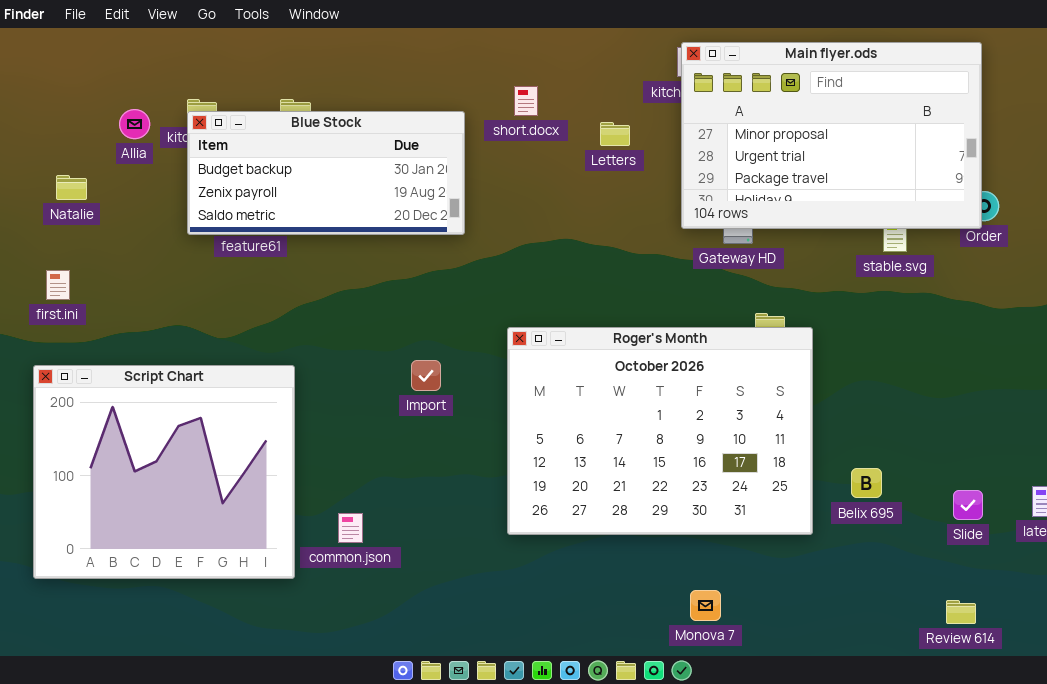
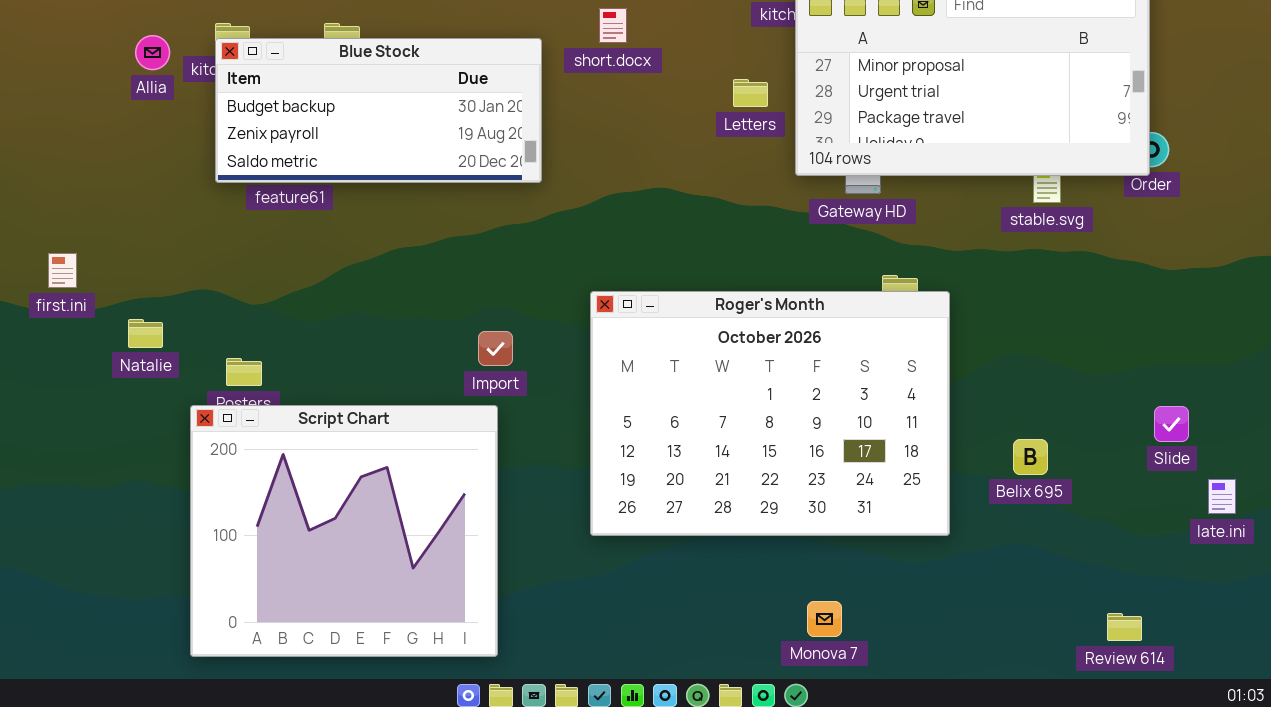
Letters: [600,122,630,146] -> [733,79,768,107], moved
Natalie: [56,175,87,200] -> [128,319,163,348], moved
first.ini: [46,270,70,300] -> [48,253,77,288], moved
Script Chart: [33,365,295,579] -> [190,405,498,657], moved
Belix 695: [851,468,882,498] -> [1013,439,1048,475], moved
Slide: [953,490,983,520] -> [1154,406,1189,442], moved

